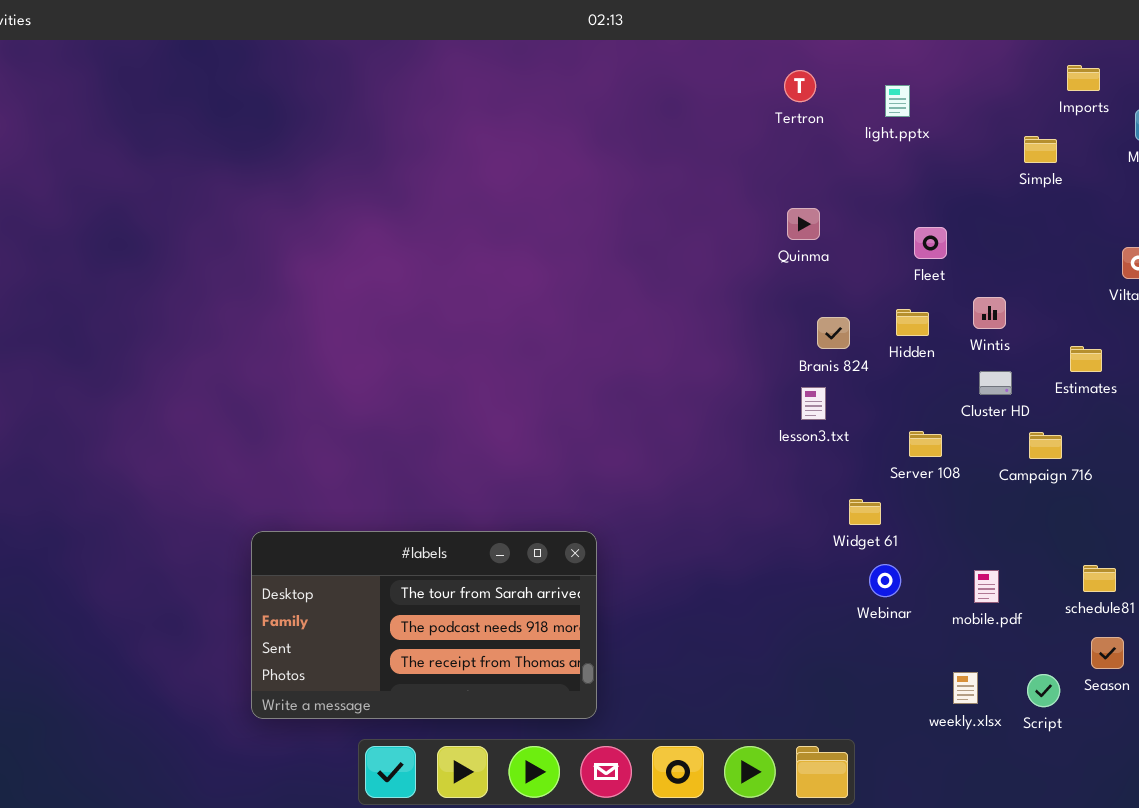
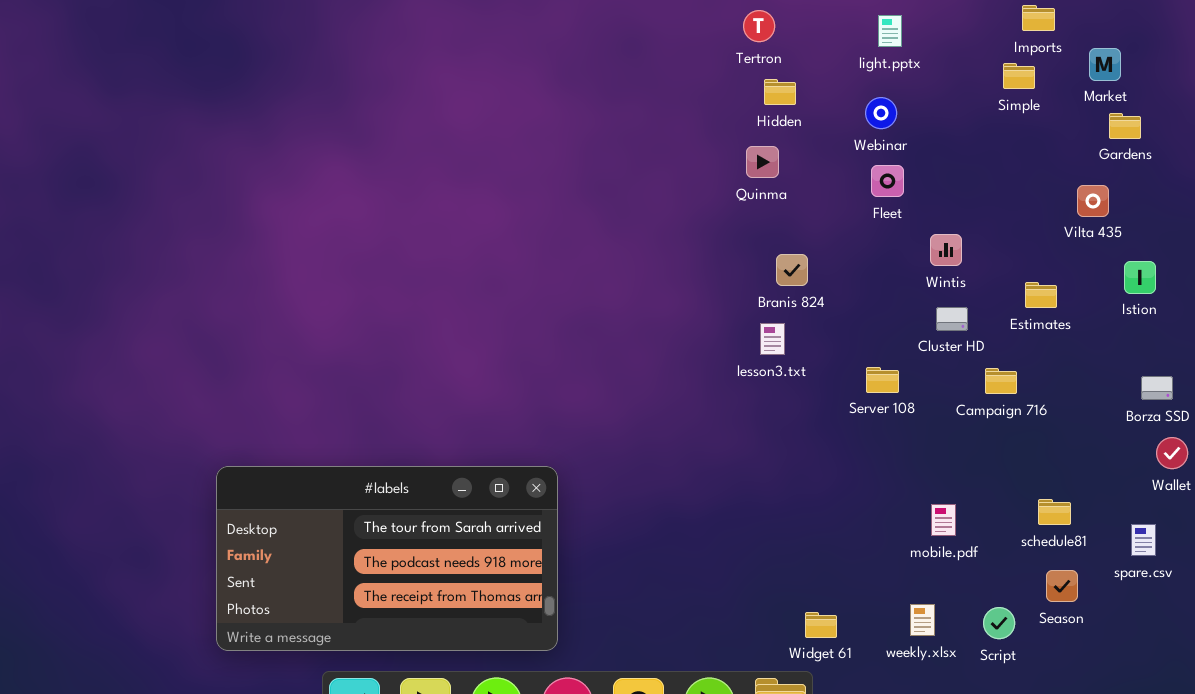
light.pptx: [885,85,910,117] -> [878,15,902,47], moved
Simple: [1024,136,1057,163] -> [1003,63,1035,89], moved
Hidden: [896,309,929,336] -> [764,79,796,105], moved
Widget 61: [849,499,881,525] -> [805,612,837,638], moved
Webinar: [869,564,901,597] -> [865,97,897,129], moved

